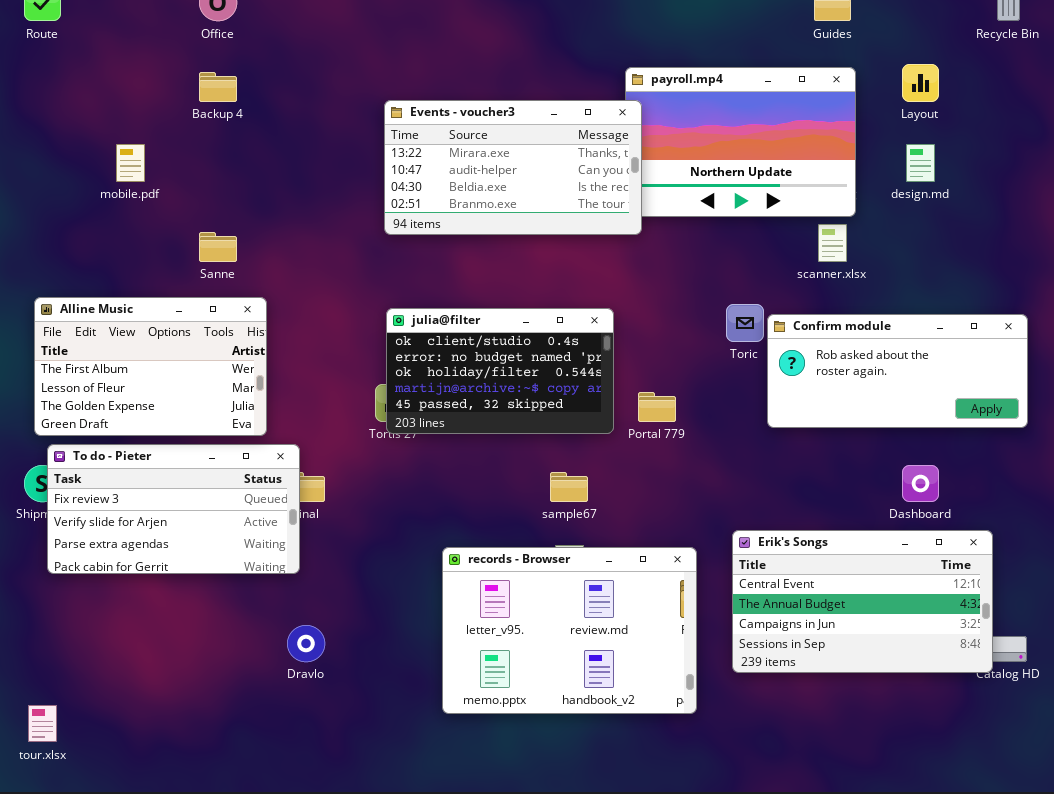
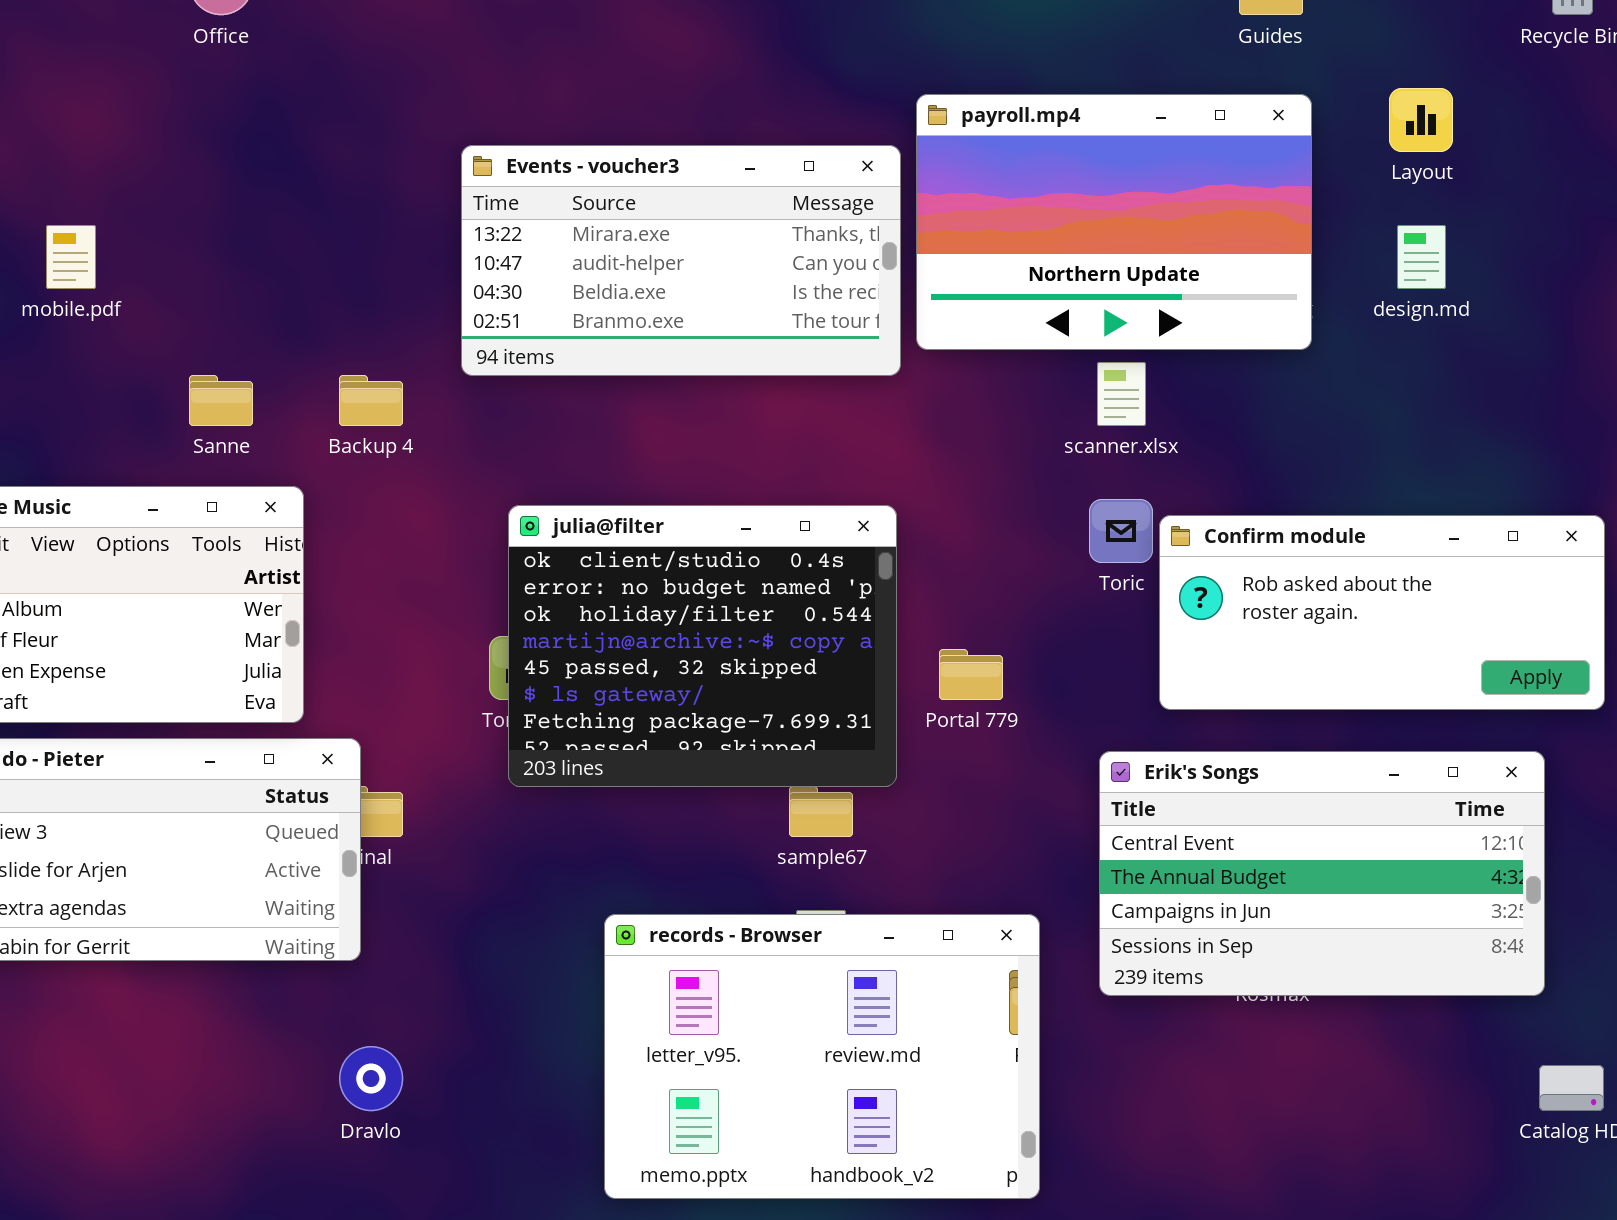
Backup 4: [199,72,237,102] -> [339,375,403,426], moved
Events - voucher3: [384,100,642,235] -> [461,145,901,376], moved
scanner.xlsx: [818,224,847,262] -> [1097,362,1146,426], moved
julia@filter: [386,308,614,434] -> [508,505,897,787], resized
Erik's Songs: [732,530,993,673] -> [1099,751,1545,996], moved

